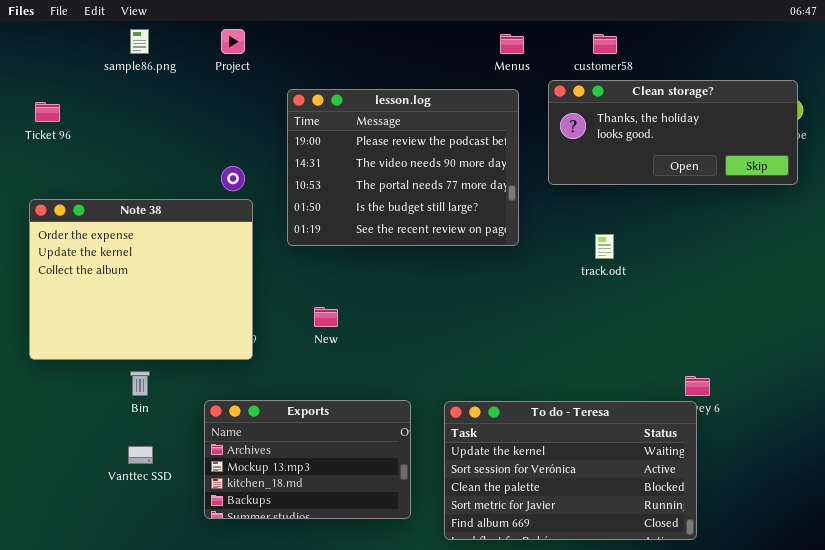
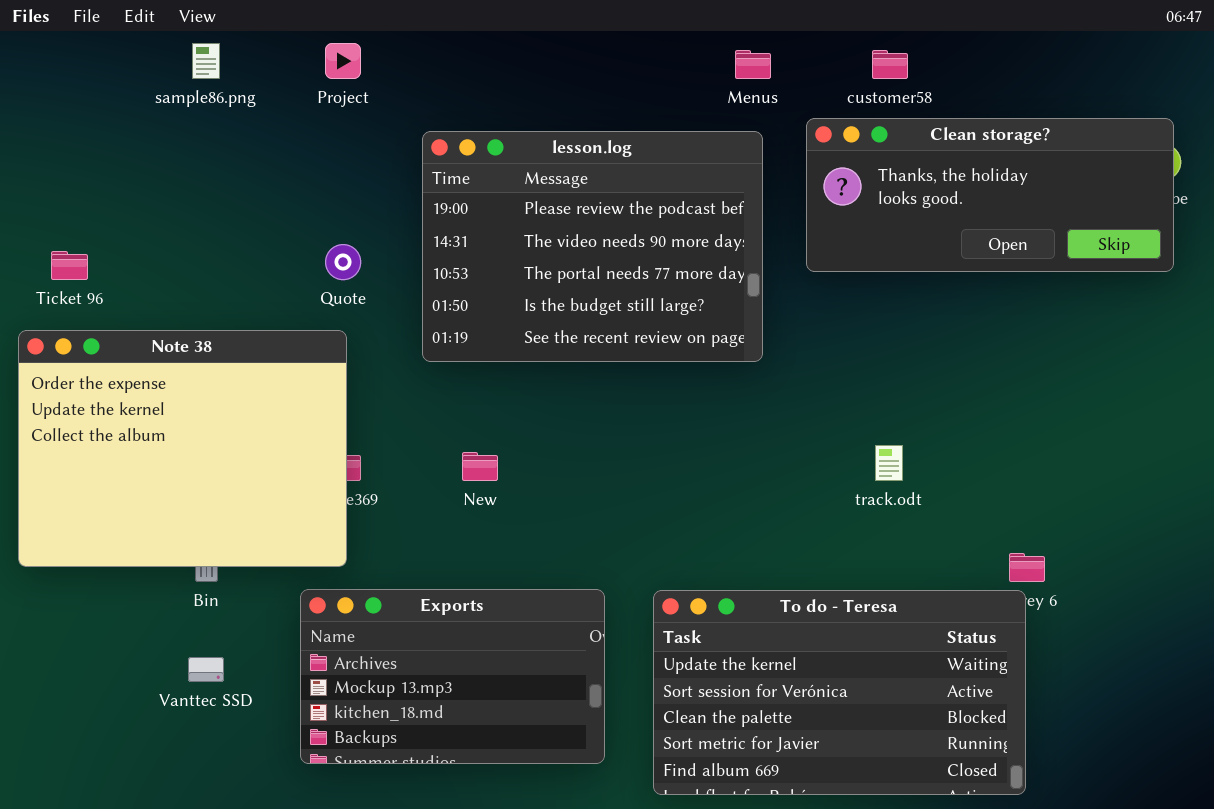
Ticket 96: [35,102,60,122] -> [51,251,88,280], moved
Note 38: [29,199,253,360] -> [18,330,347,567], moved
track.odt: [595,234,614,259] -> [875,445,903,481], moved

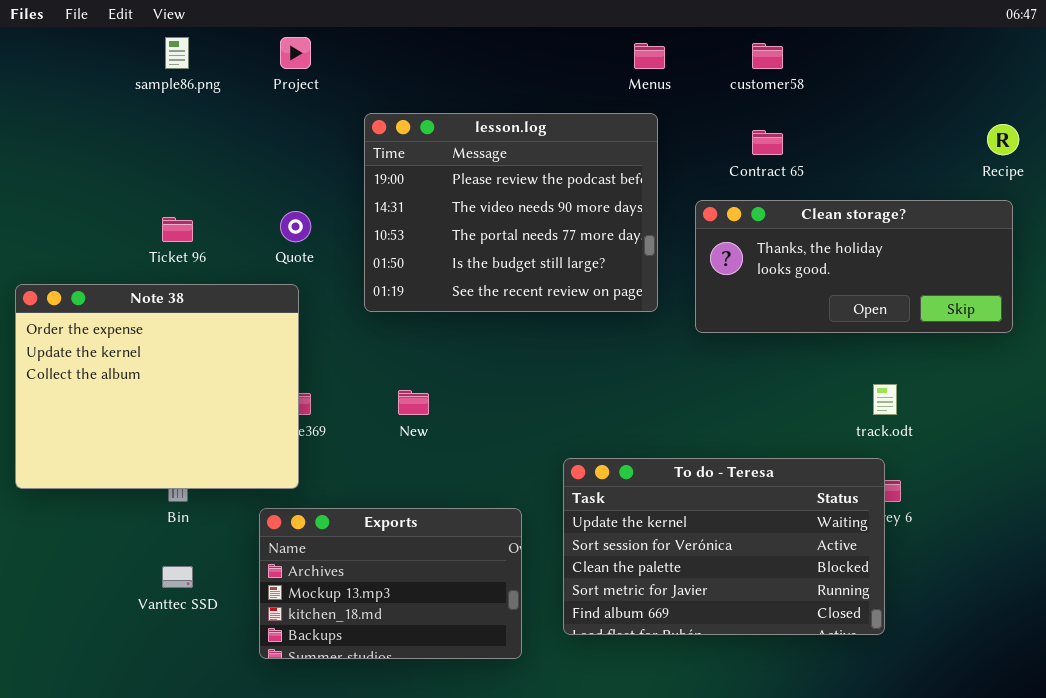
Clean storage?: [806,118,1174,272] -> [695,200,1013,333], moved
Ticket 96: [51,251,88,280] -> [162,217,193,242], moved
track.odt: [875,445,903,481] -> [873,384,897,415], moved
To do - Teresa: [653,590,1026,795] -> [563,458,885,635], moved

